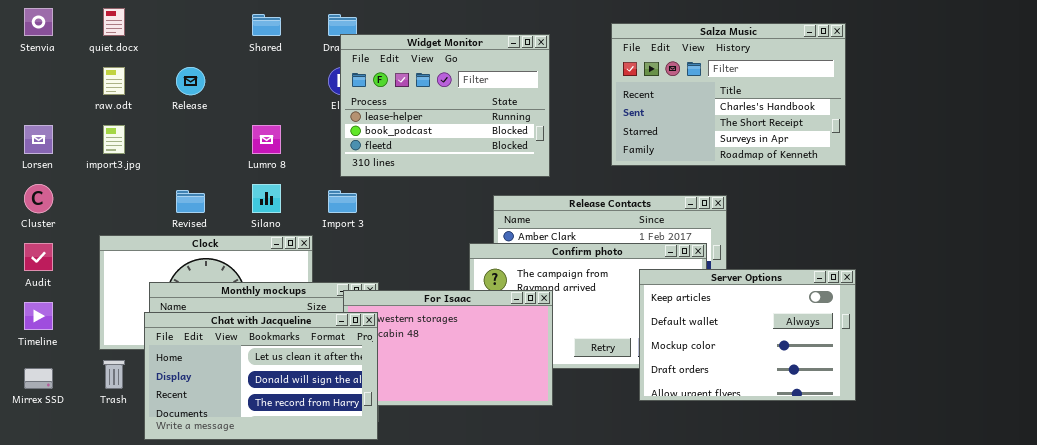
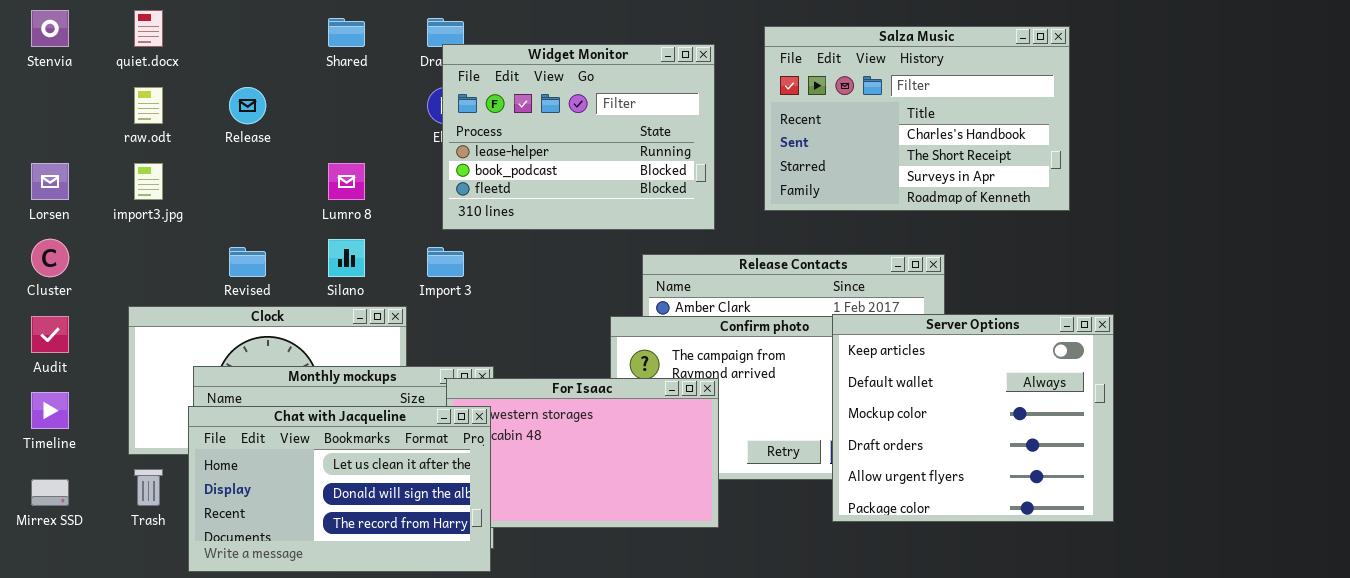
Salza Music: [611,23,846,166] -> [764,26,1070,211], moved
Server Options: [639,269,856,401] -> [832,314,1114,522], resized

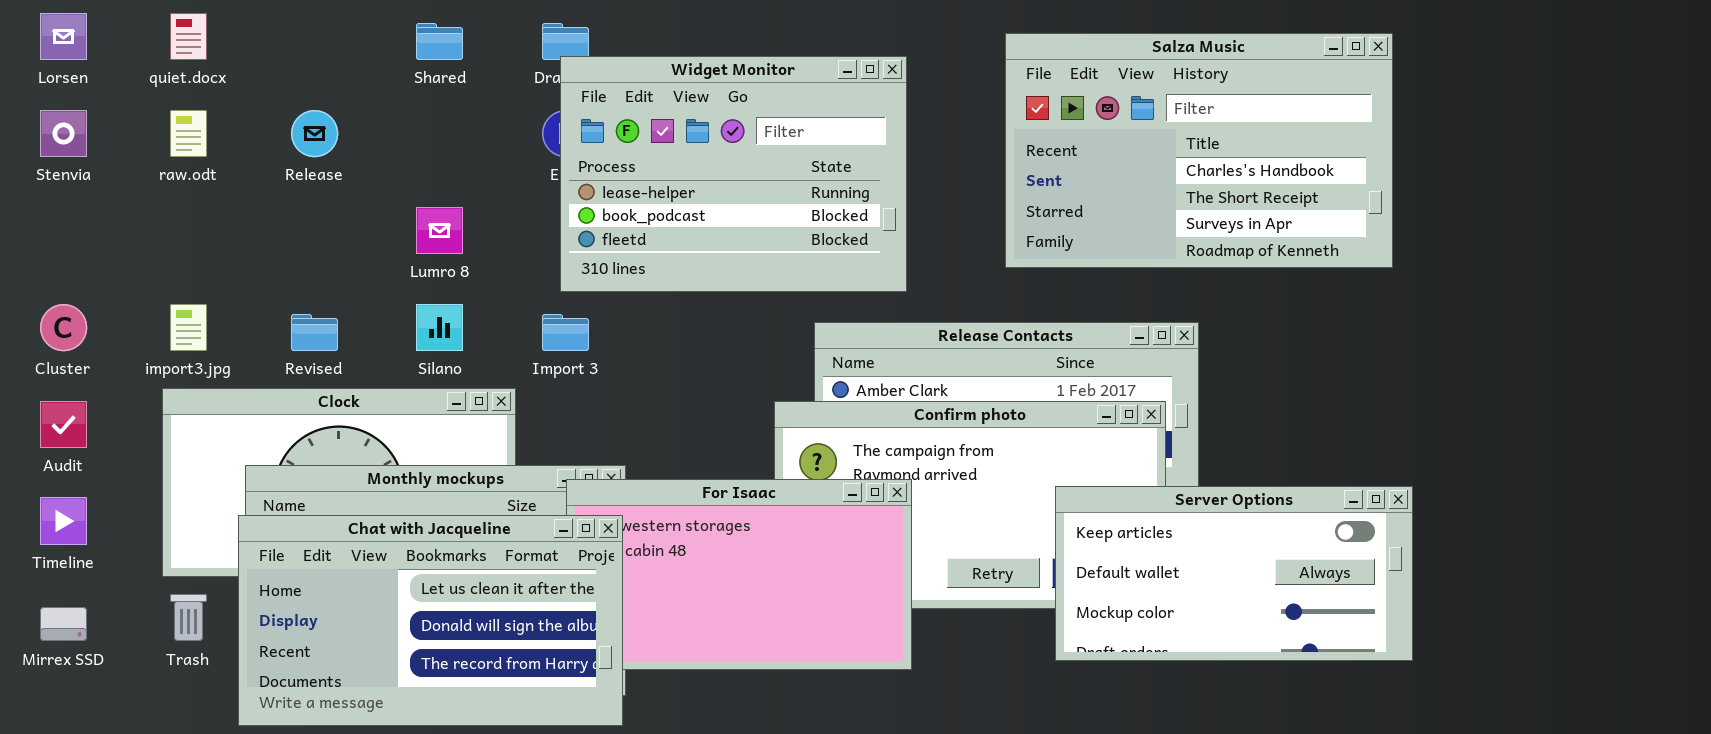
Stenvia: [31,10,69,47] -> [40,110,87,157], moved
Salza Music: [764,26,1070,211] -> [1005,33,1393,268], moved
Lorsen: [31,163,69,200] -> [40,13,87,60], moved
import3.jpg: [134,163,163,200] -> [170,304,207,351], moved
Server Options: [832,314,1114,522] -> [1055,486,1413,661], resized

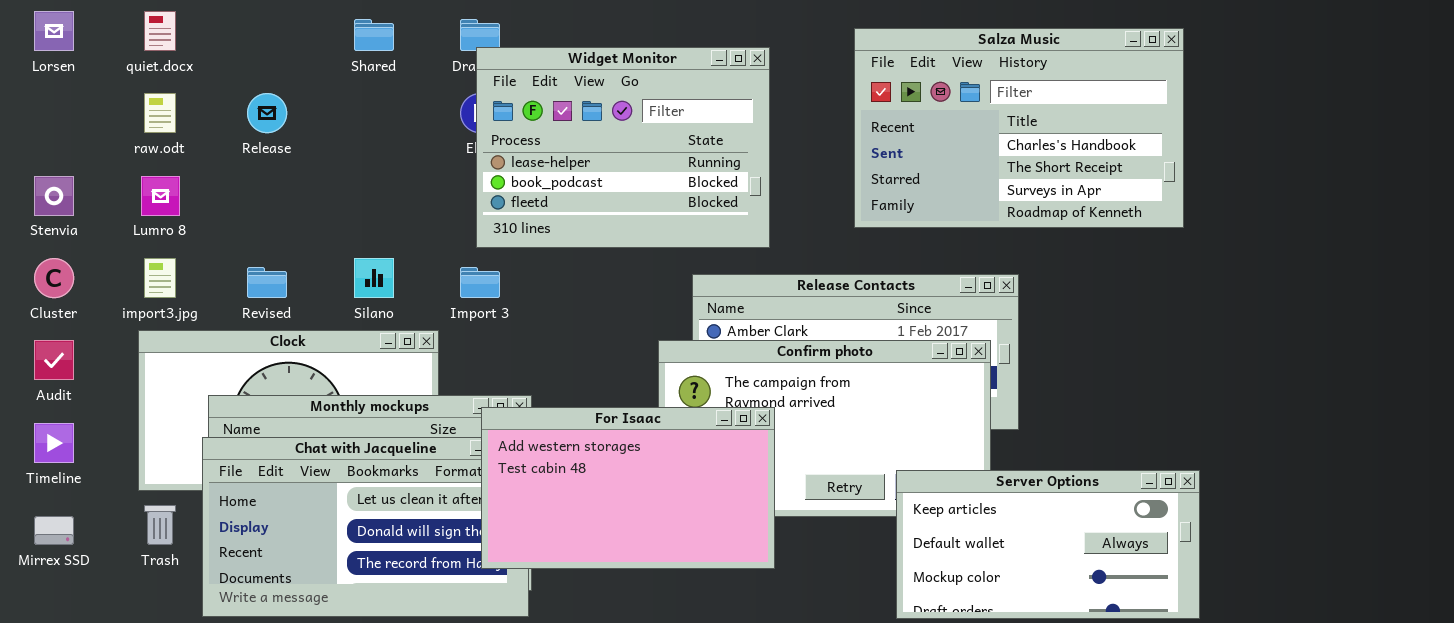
Stenvia: [40,110,87,157] -> [34,176,74,216], moved
Lumro 8: [416,207,463,254] -> [141,176,180,216], moved
For Isaac: [566,479,912,670] -> [481,407,775,569], raised
Server Options: [1055,486,1413,661] -> [896,470,1200,619], moved

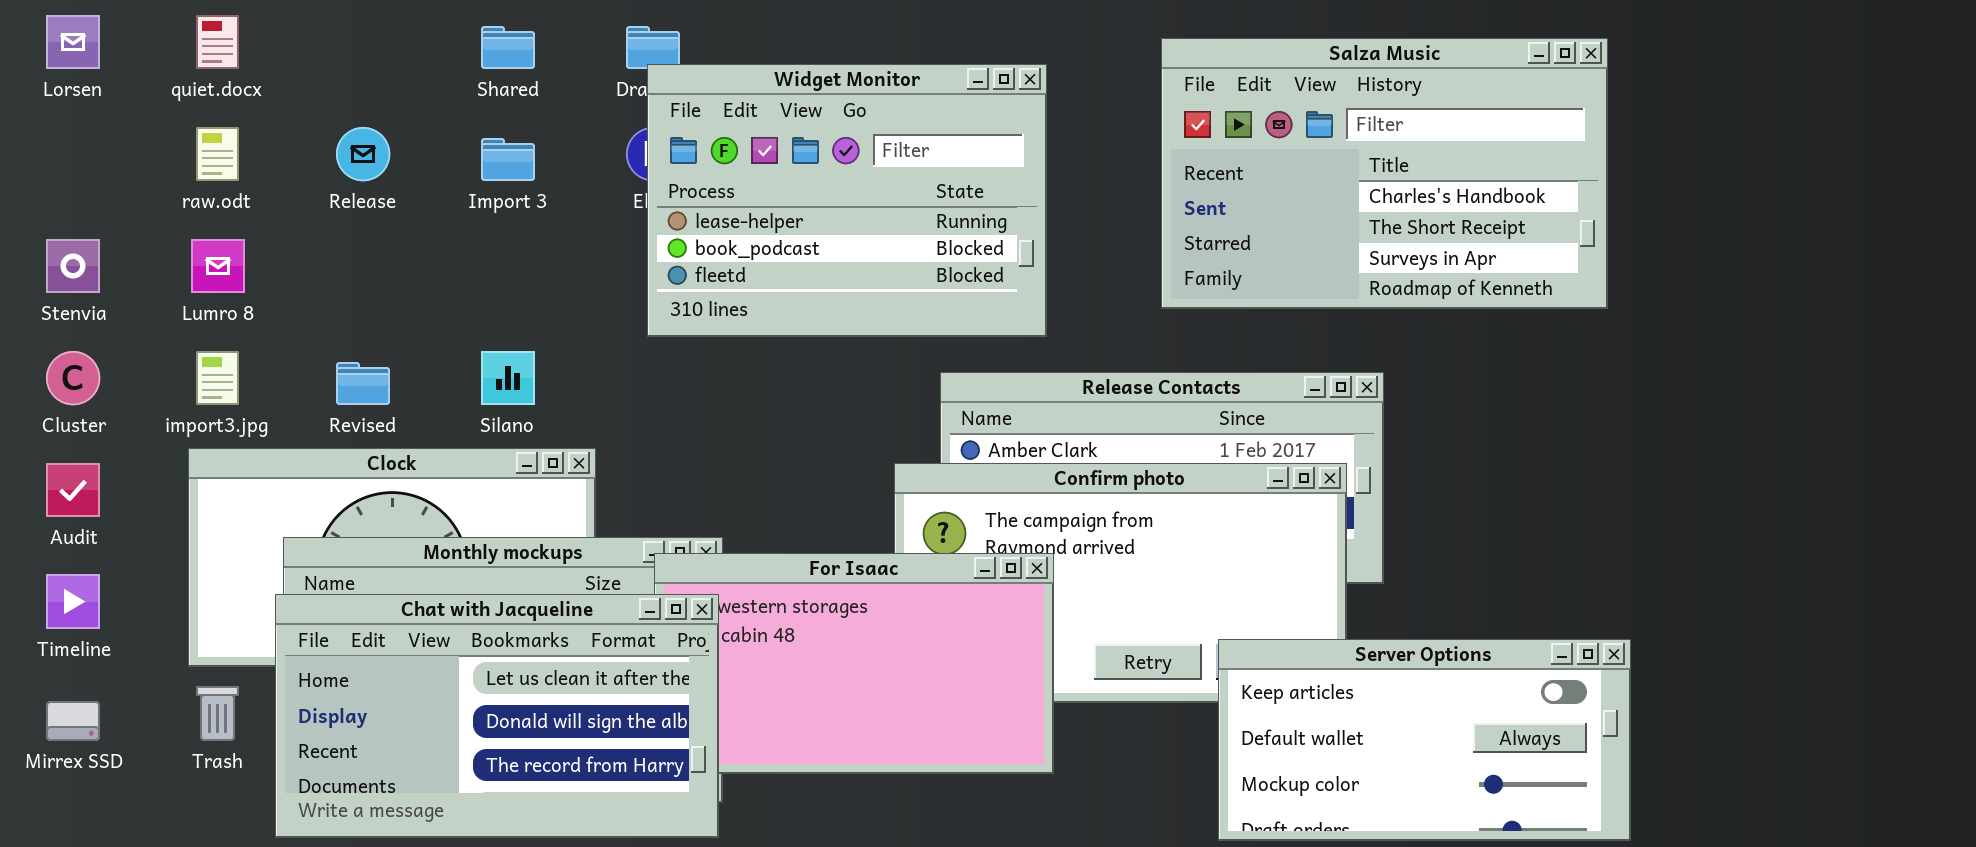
Import 3: [460,267,500,298] -> [481,138,535,181], moved
Chat with Jacqueline: [202,437,529,617] -> [275,594,719,838], raised

